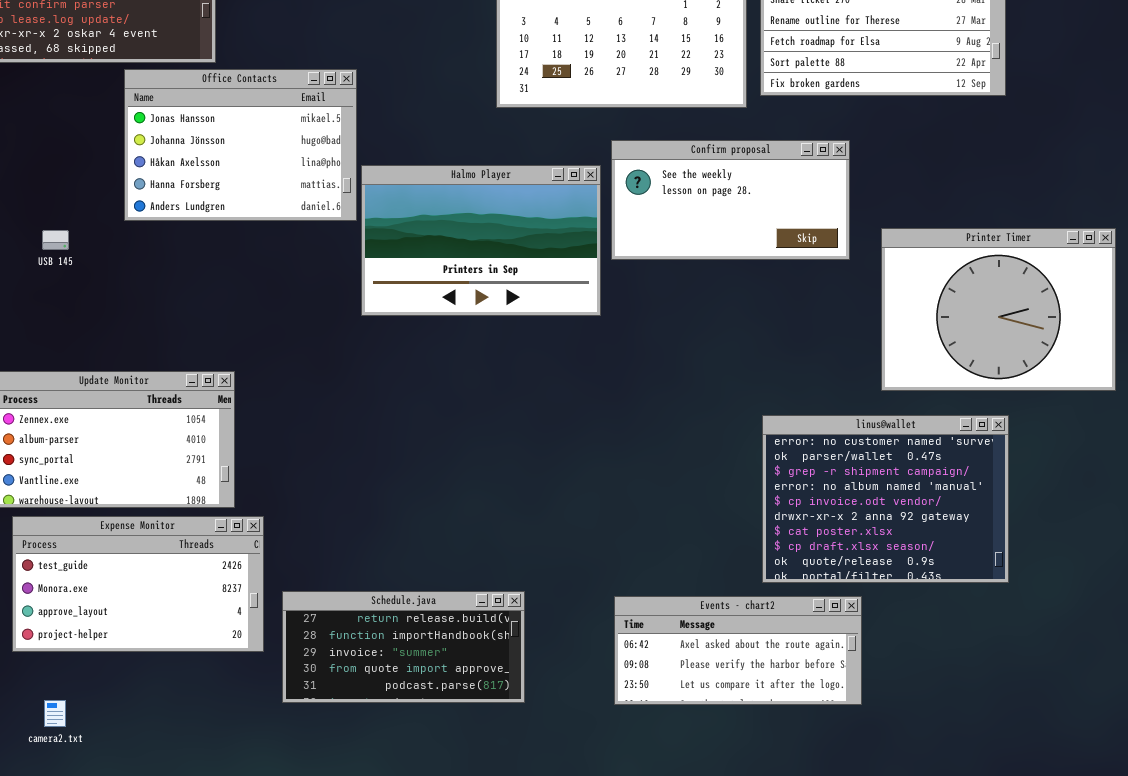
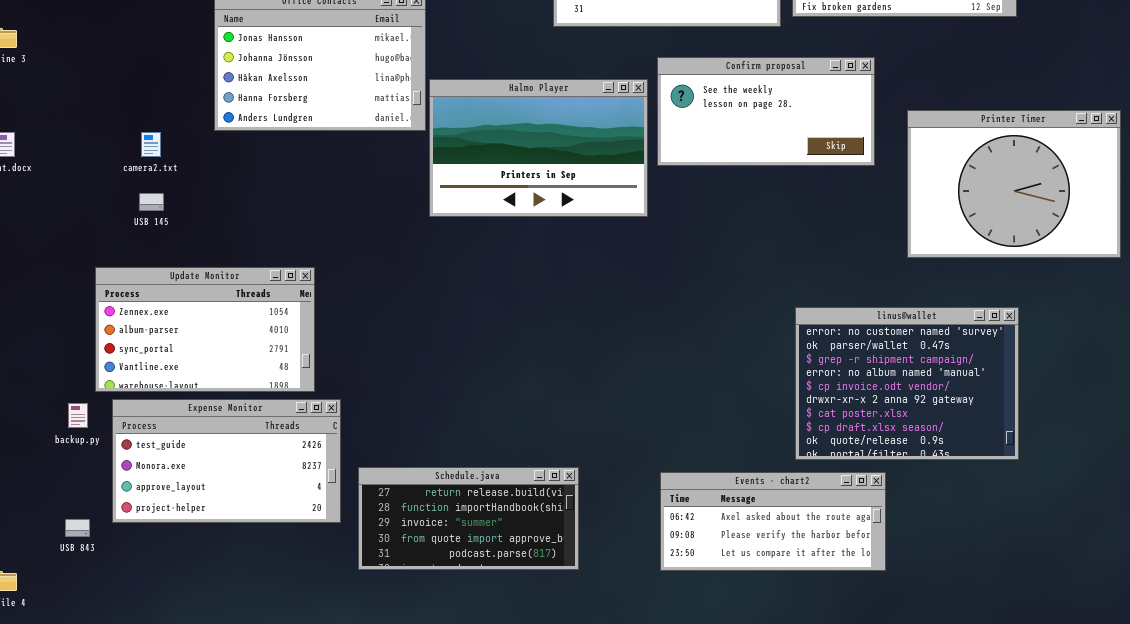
Printer Timer: [881,228,1116,391] -> [907,110,1121,258], moved
USB 145: [42,230,69,250] -> [139,193,164,211], moved
camera2.txt: [44,700,66,727] -> [141,132,161,157], moved

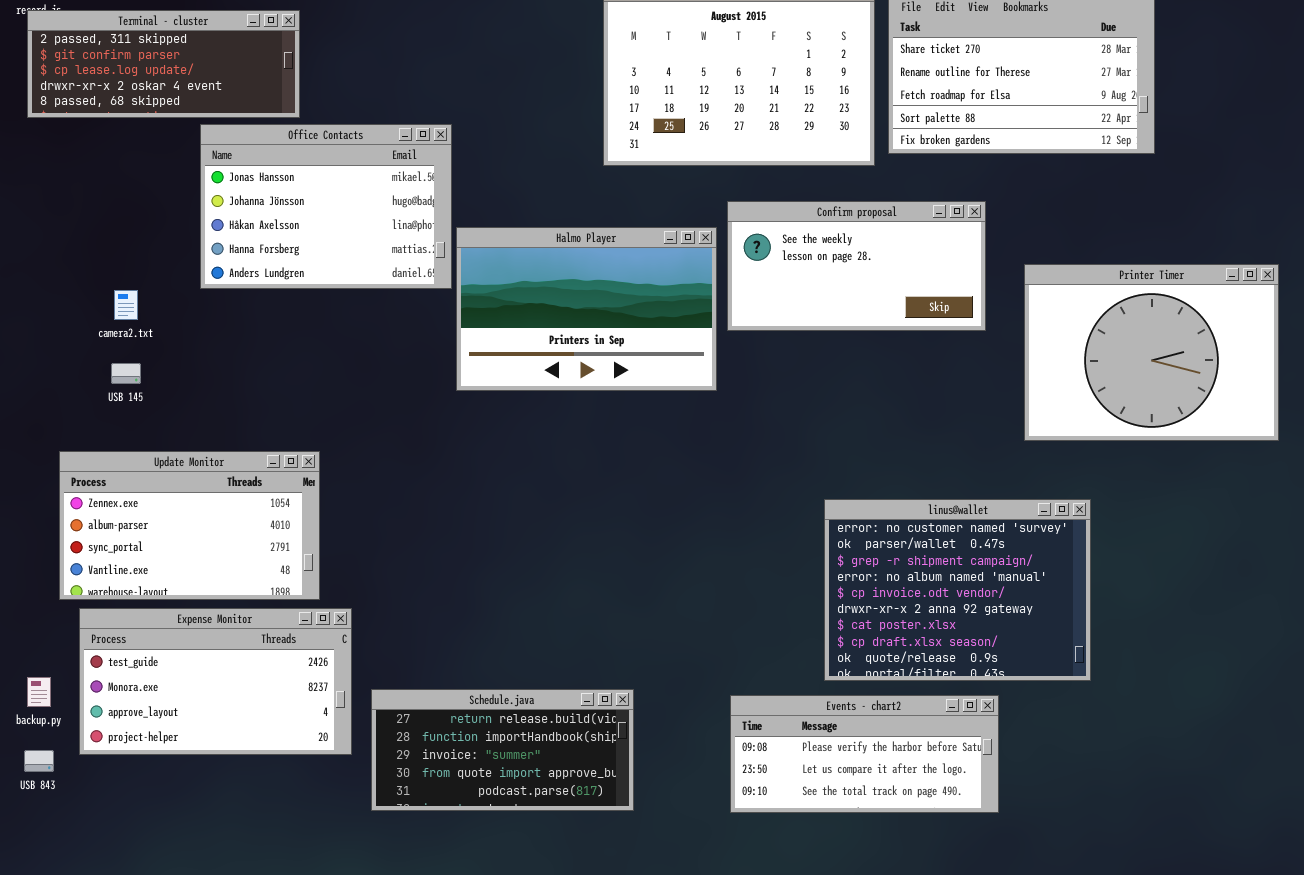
linus@wallet: [795,307,1019,460] -> [824,499,1091,681], moved
backup.py: [68,403,88,428] -> [27,677,51,707], moved
Events - chart2: [660,472,886,571] -> [730,695,999,813], scrolled down 1 row

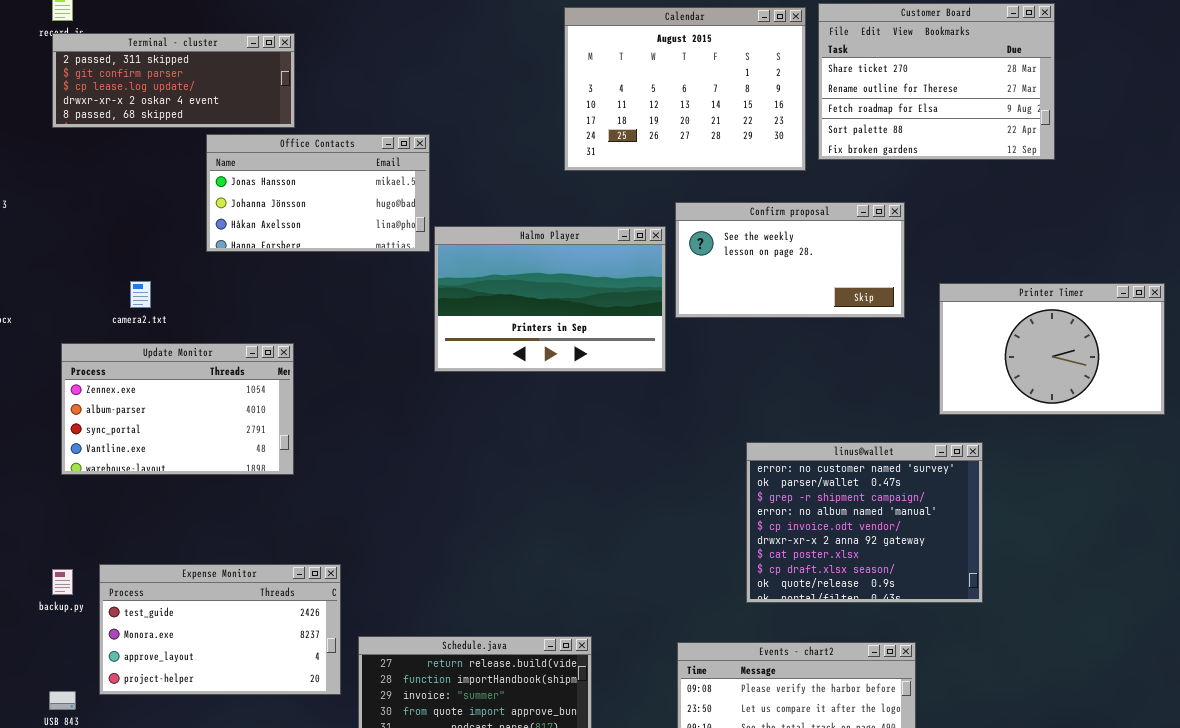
Office Contacts: [200,124,452,289] -> [206,134,430,252], resized
Printer Timer: [1024,264,1279,441] -> [939,283,1165,415], resized
Update Monitor: [59,451,320,600] -> [61,343,294,475], moved
linus@wallet: [824,499,1091,681] -> [746,442,983,603], moved
backup.py: [27,677,51,707] -> [52,569,73,595], moved

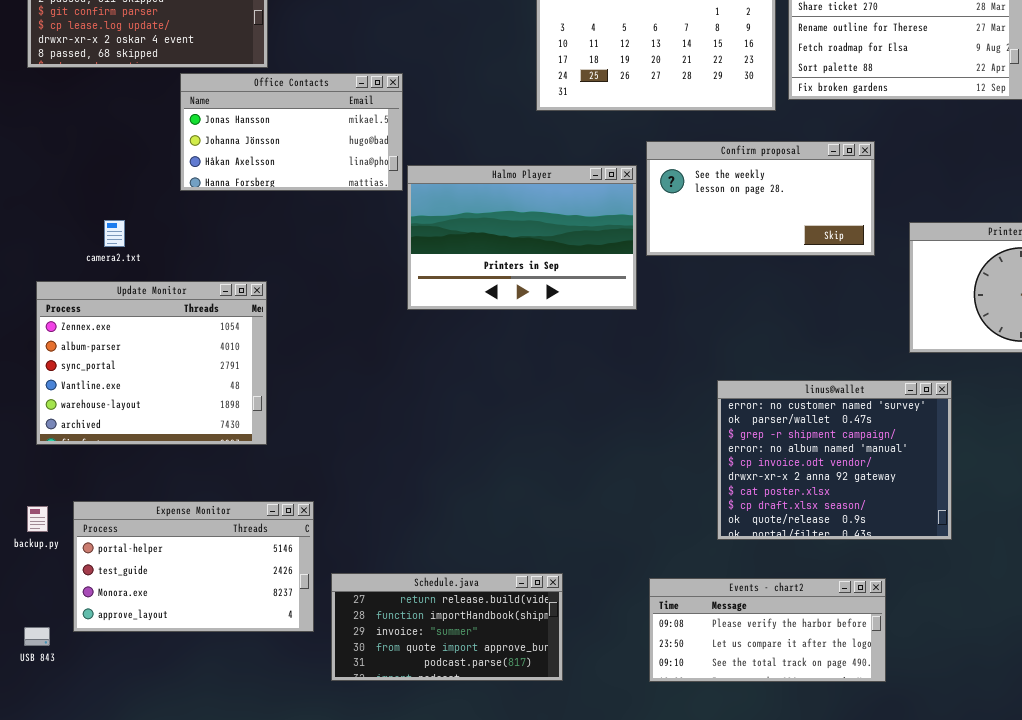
Update Monitor: [61,343,294,475] -> [36,281,267,445], resized
Expense Monitor: [99,564,341,695] -> [73,501,314,632], scrolled up 1 row

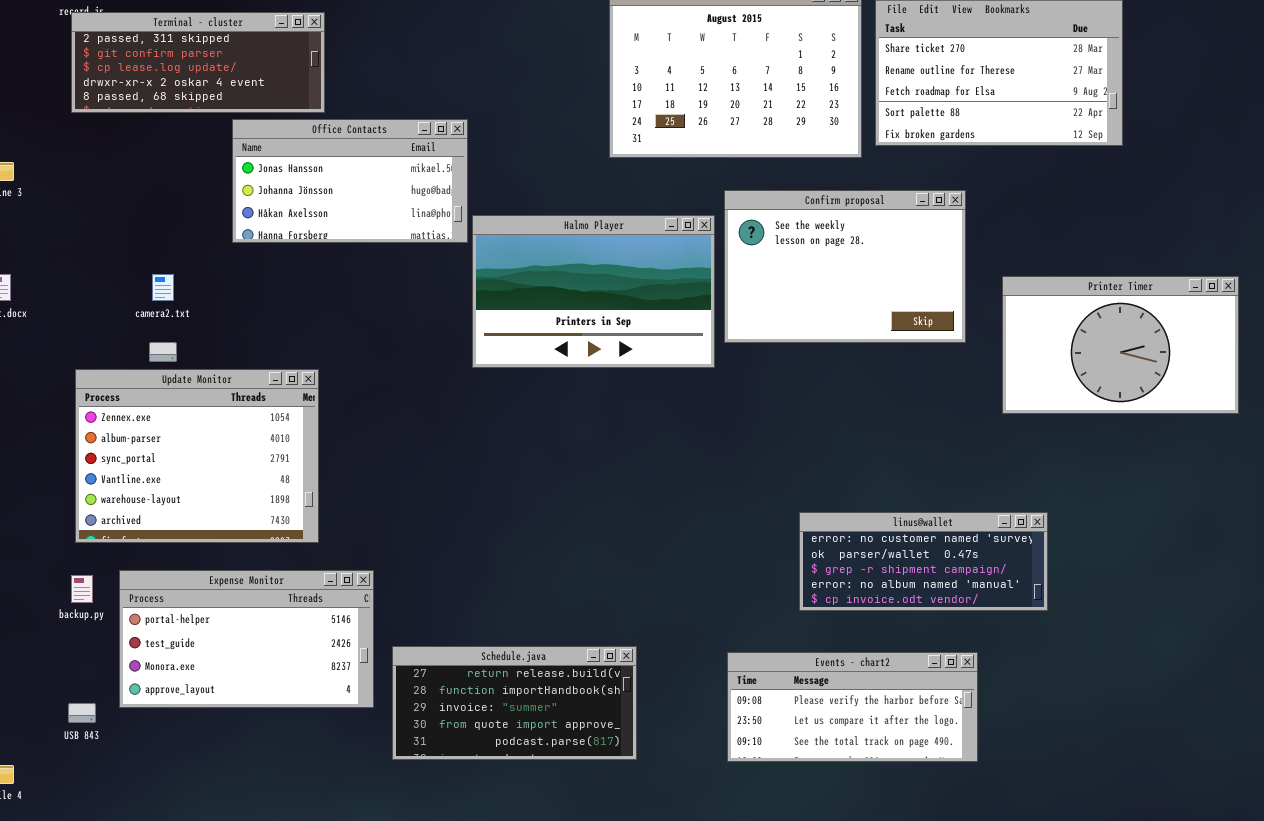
Confirm proposal: [646,141,875,256] -> [724,190,966,343], resized
Update Monitor: [36,281,267,445] -> [75,369,319,543], moved
linus@wallet: [717,380,952,540] -> [799,512,1048,611], resized

